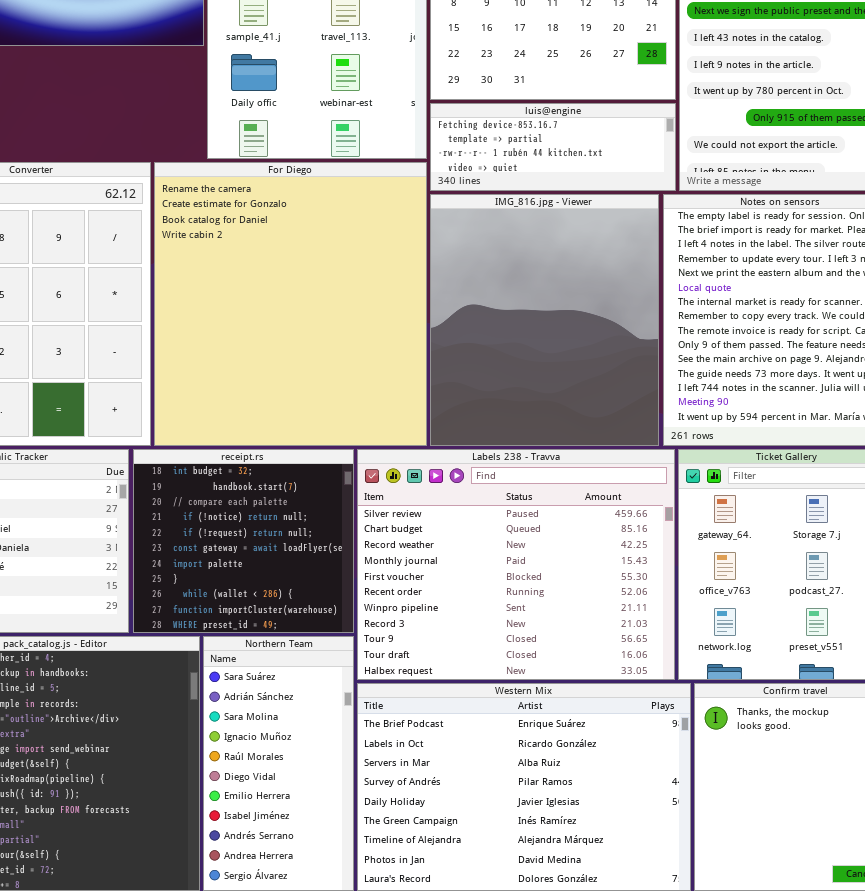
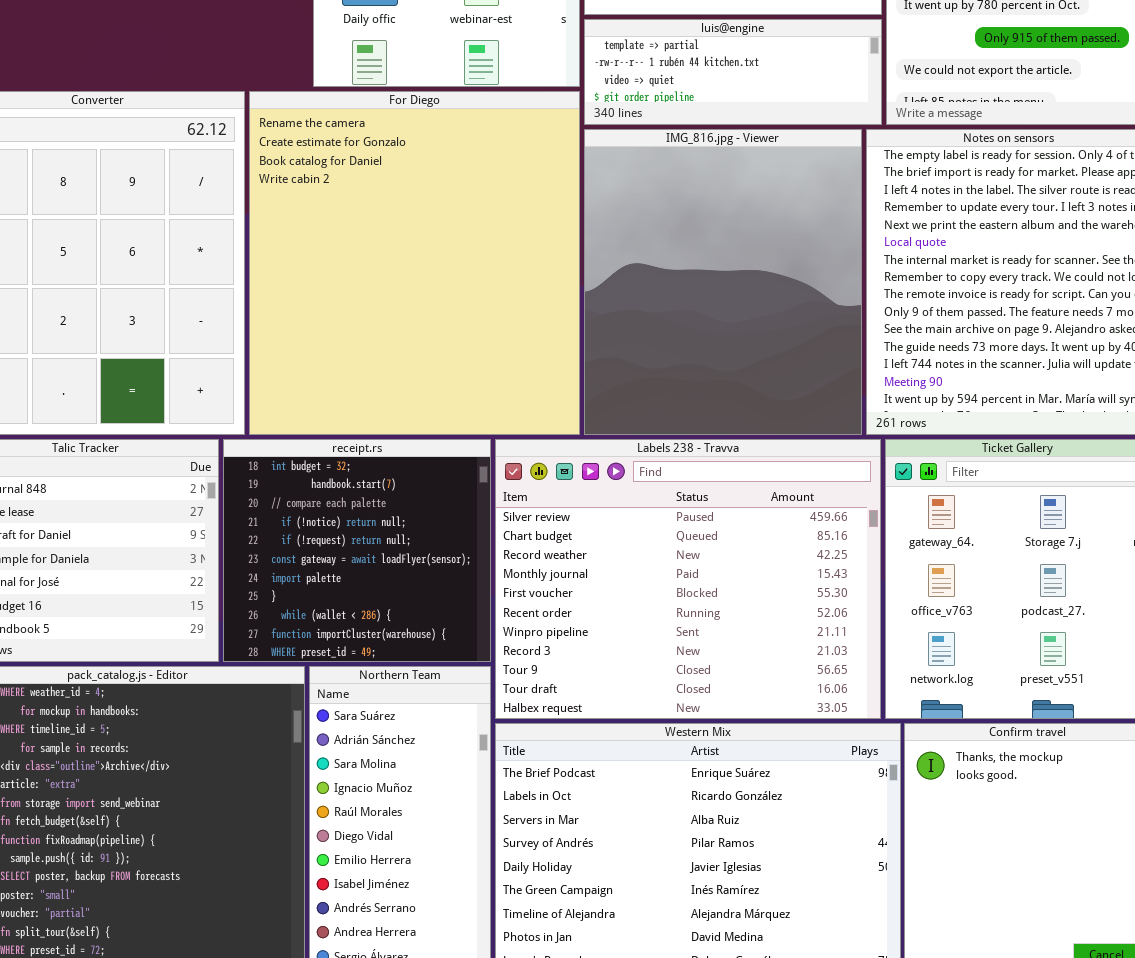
luis@engine: [430,103,676,191] -> [584,19,882,125], scrolled down 1 row

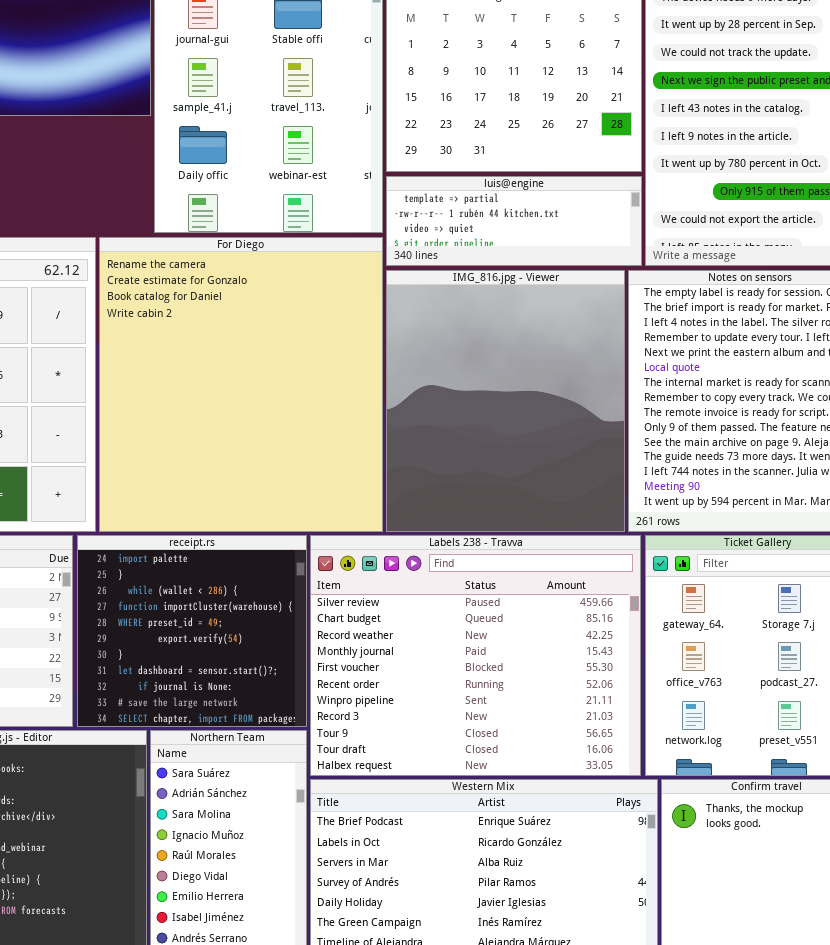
receipt.rs: [223,439,491,662] -> [77,535,307,727], scrolled down 6 rows

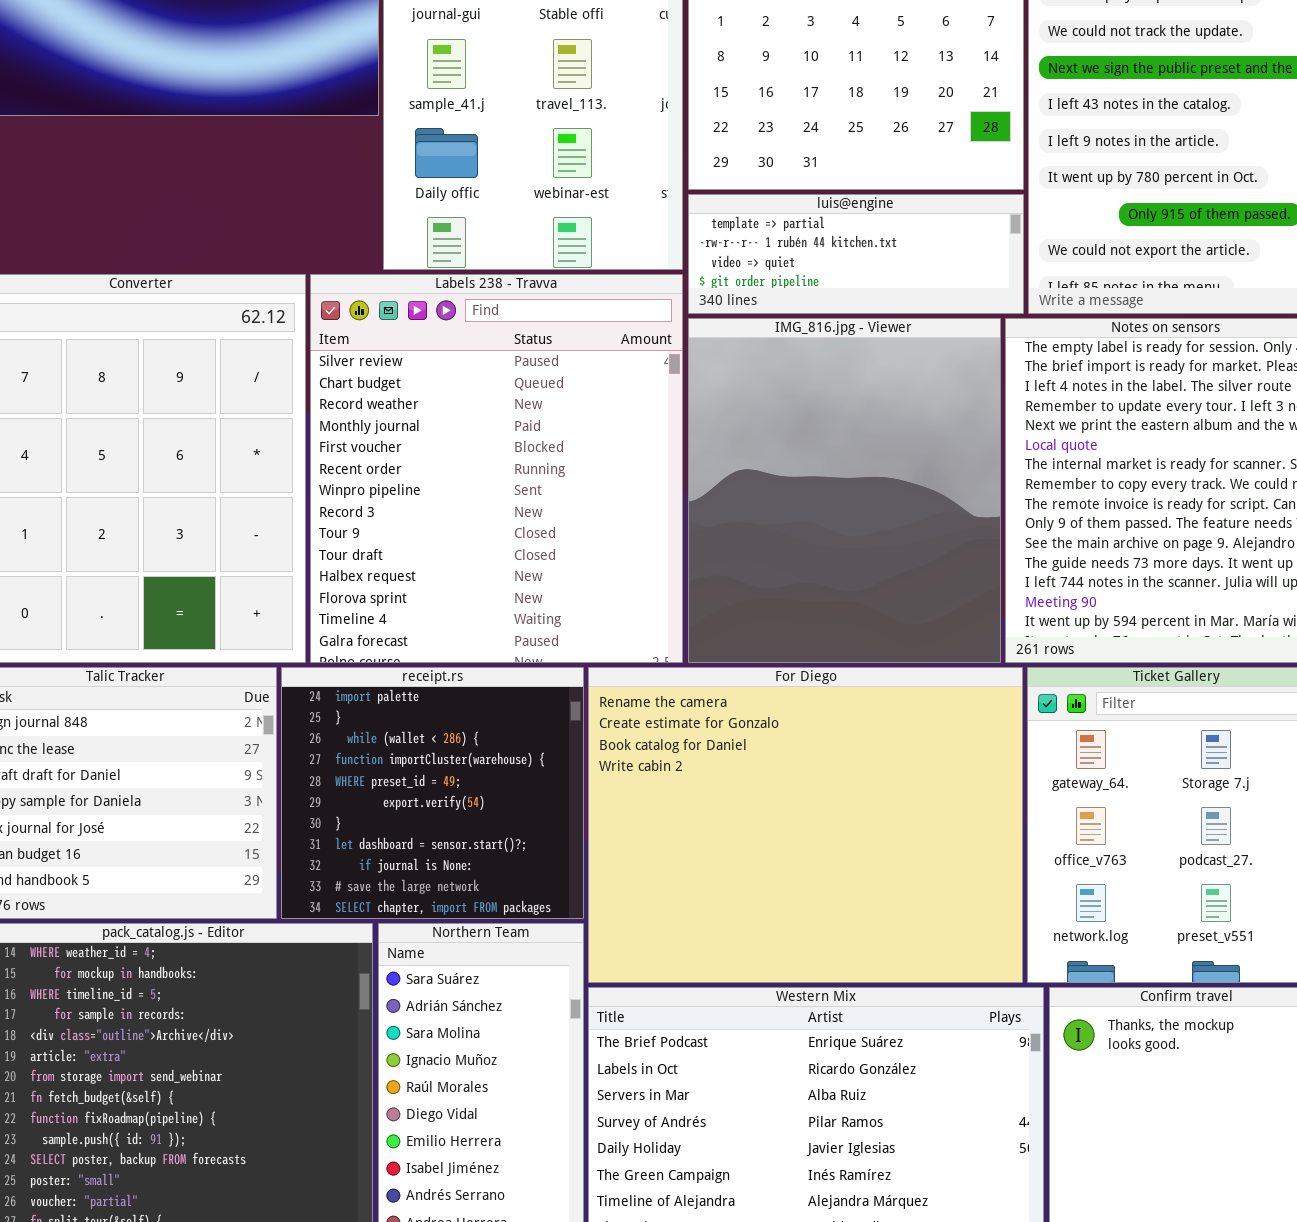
For Diego: [99,237,383,532] -> [588,667,1023,983], moved, resized
Labels 238 - Travva: [310,535,641,776] -> [310,274,683,663], moved, resized

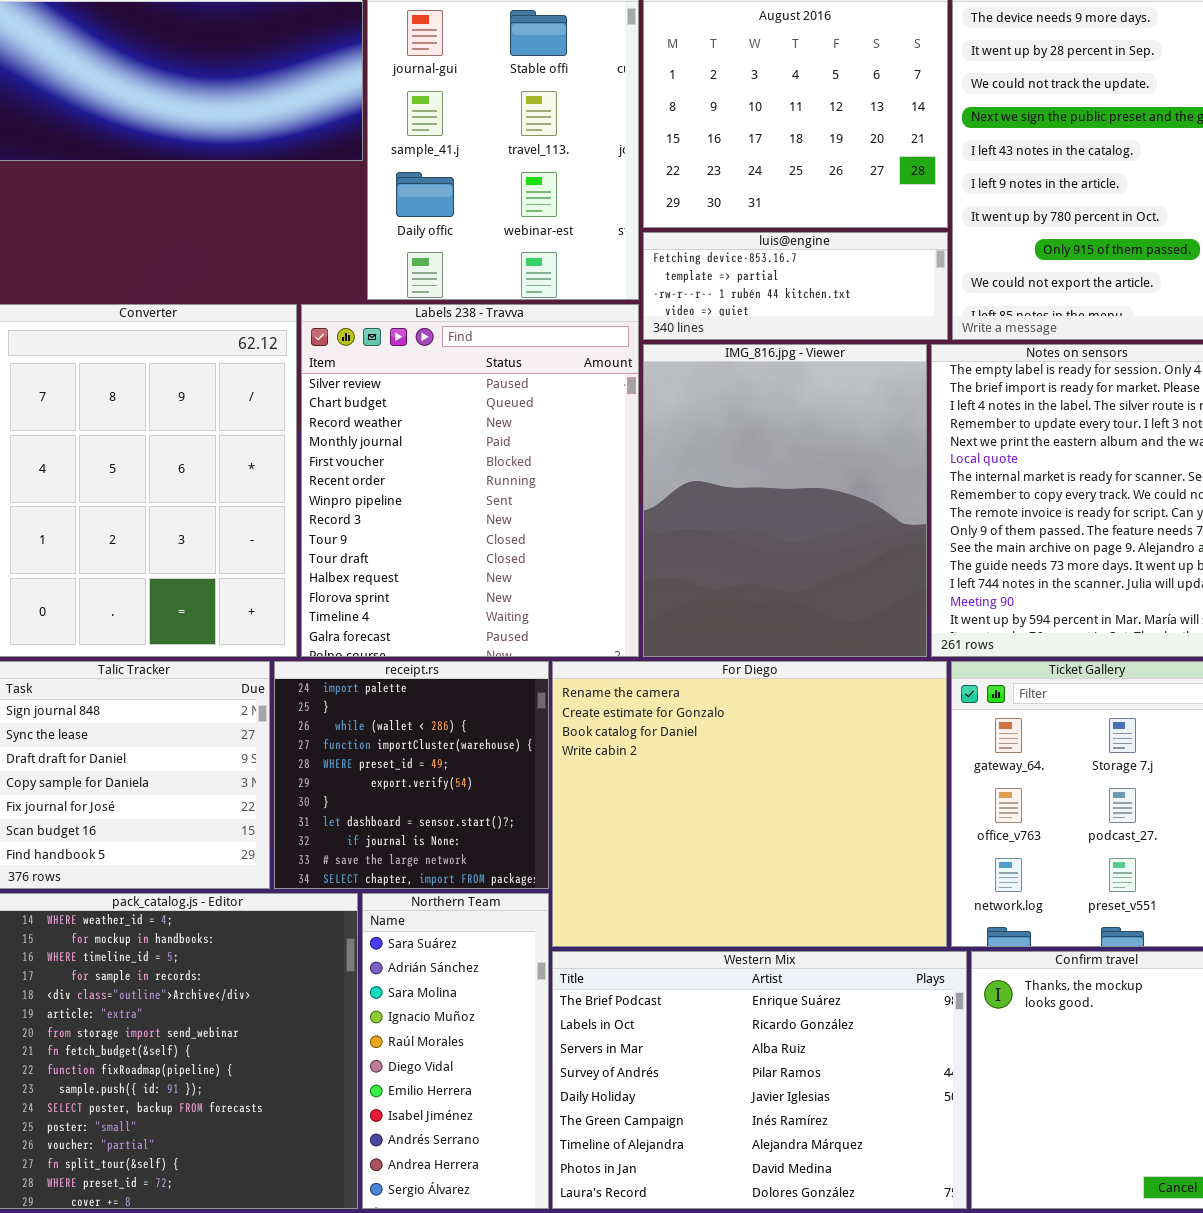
luis@engine: [688,194,1024,314] -> [643,232,948,340], scrolled up 1 row

